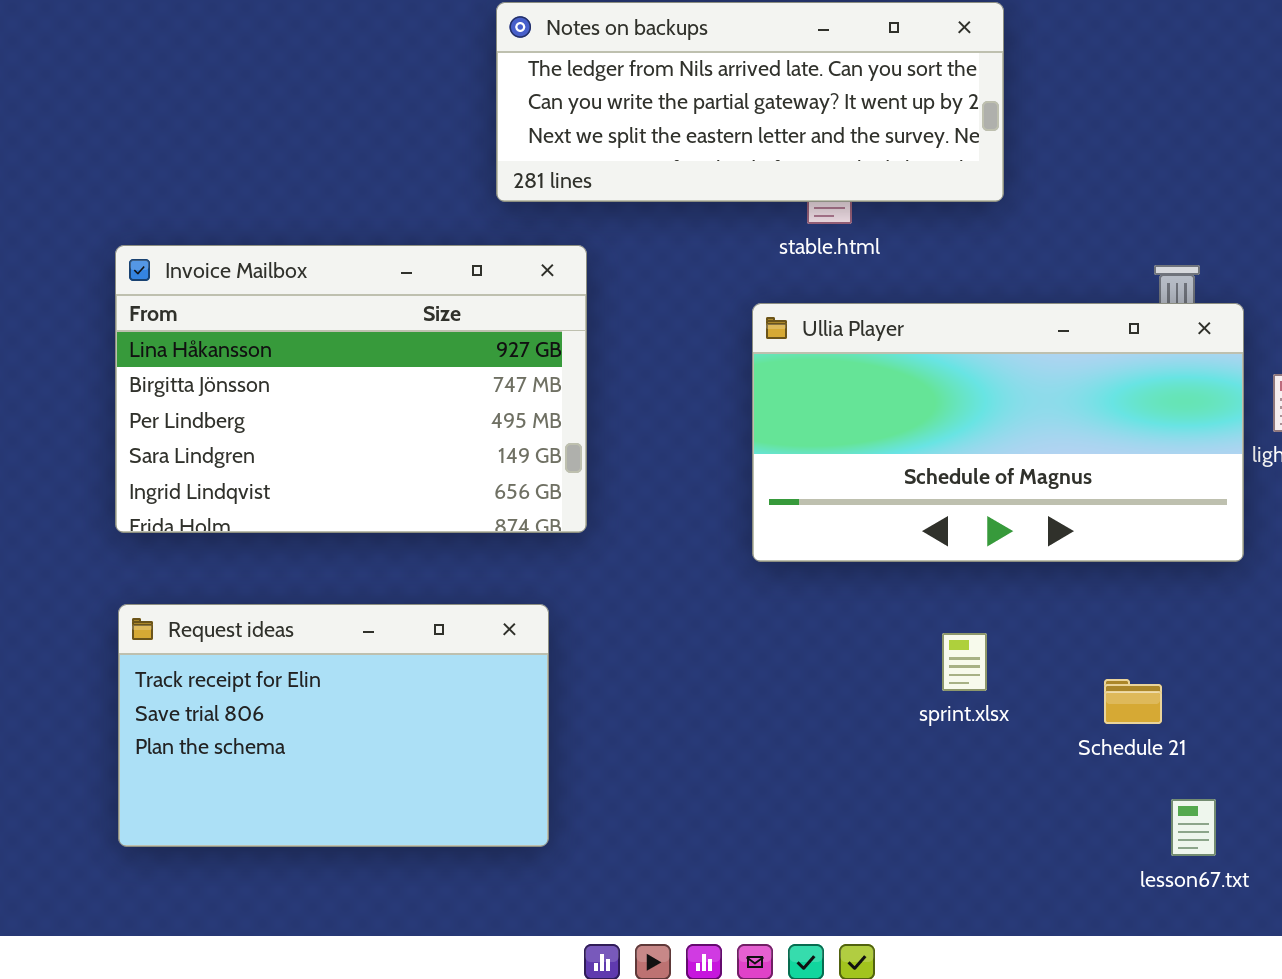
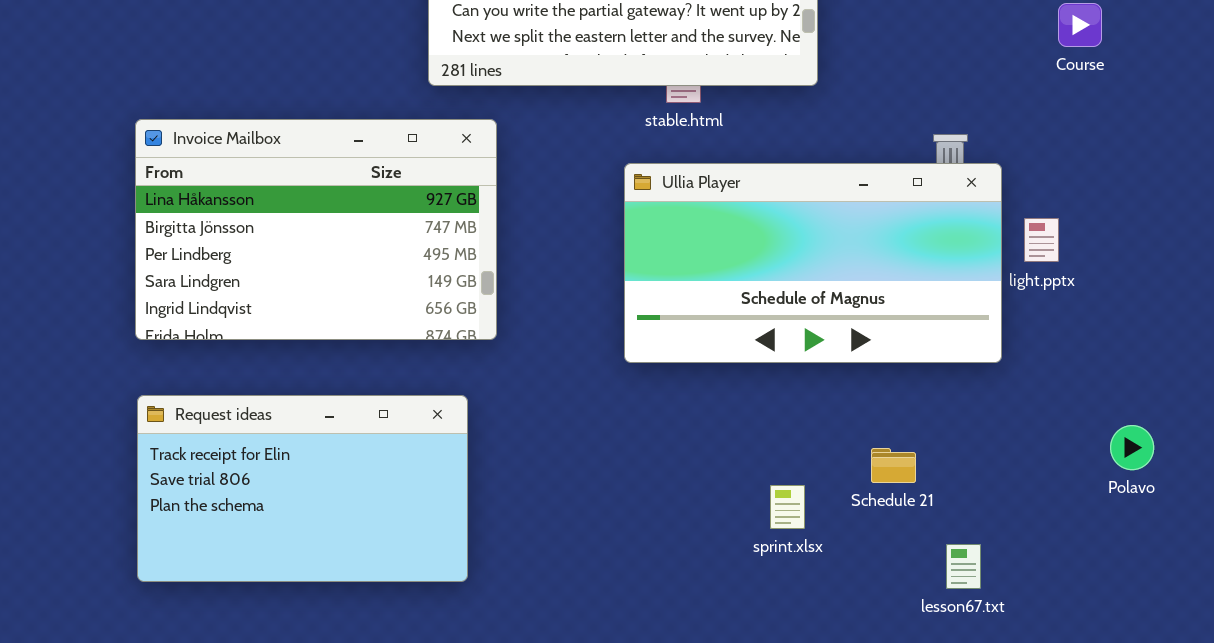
sprint.xlsx: [942,633,987,691] -> [770,485,805,529], moved
Schedule 21: [1104,679,1162,724] -> [871,448,916,483], moved

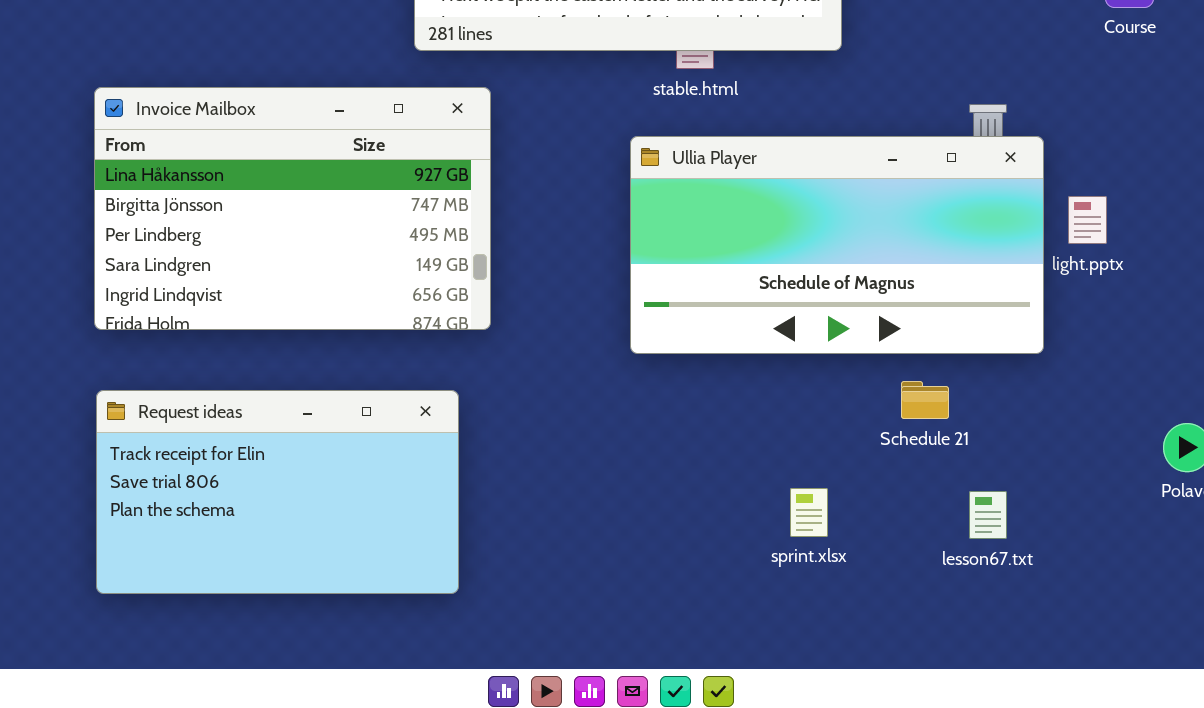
Schedule 21: [871,448,916,483] -> [901,381,949,419], moved
lesson67.txt: [946,544,981,589] -> [969,491,1007,539], moved

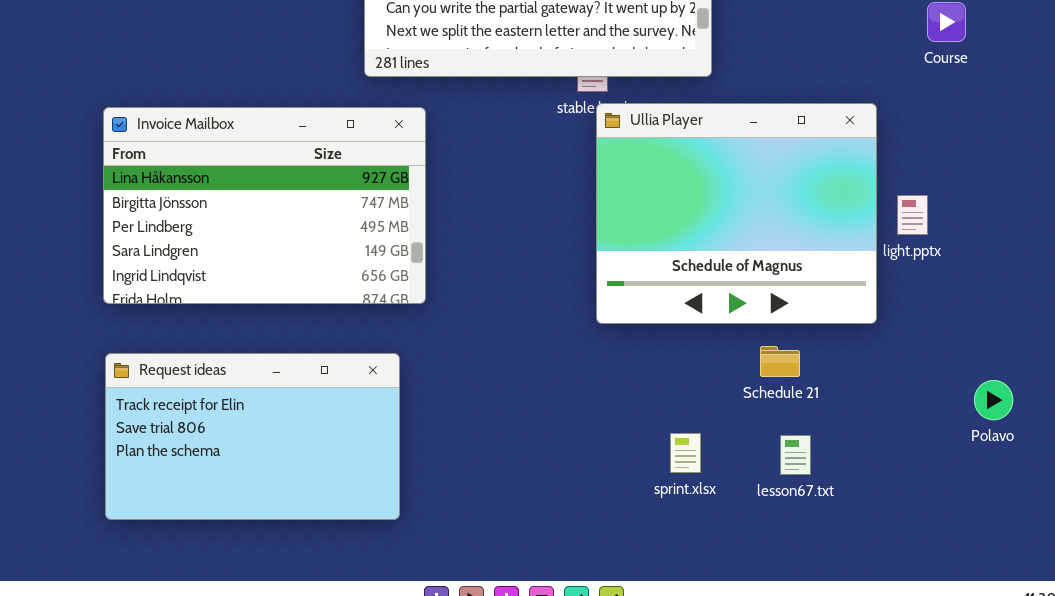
Ullia Player: [630,136,1044,354] -> [596,103,877,324], resized
lesson67.txt: [969,491,1007,539] -> [780,435,811,475], moved

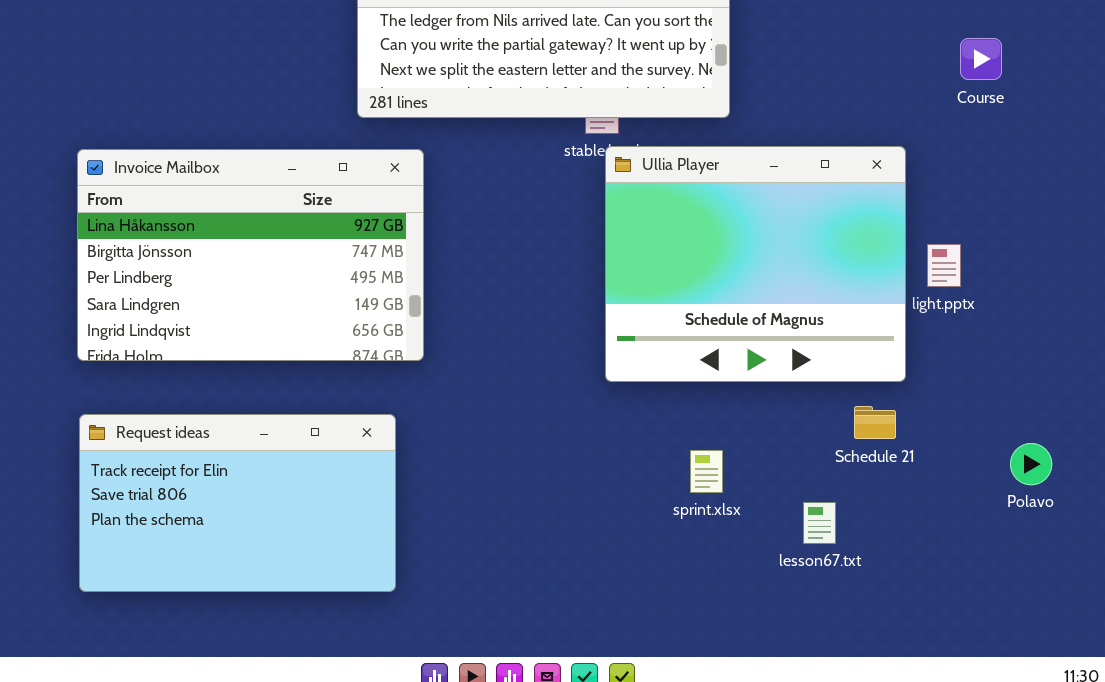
Schedule 21: [760,346,800,377] -> [854,406,896,439], moved
sprint.xlsx: [670,433,701,473] -> [690,450,723,493], moved

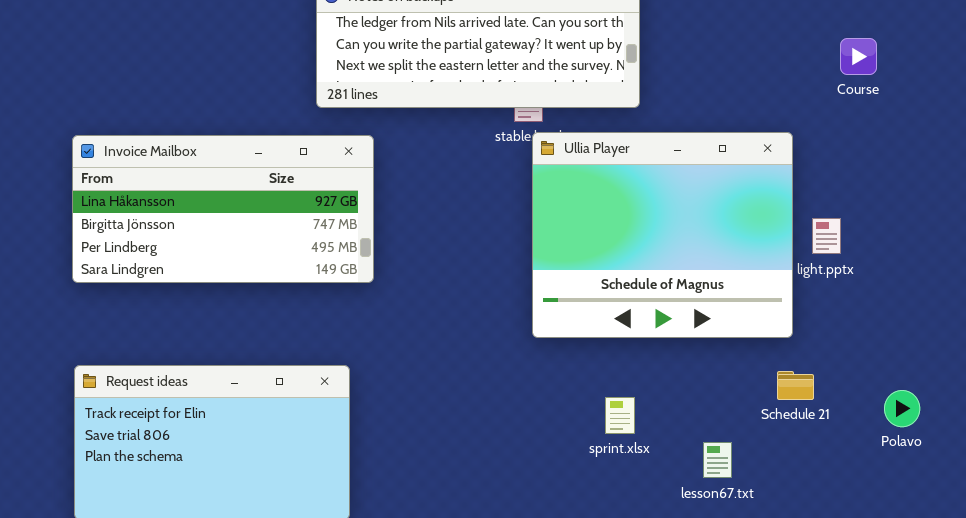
Invoice Mailbox: [77,149,424,361] -> [72,135,374,283], resized
Schedule 21: [854,406,896,439] -> [777,371,814,400], moved

